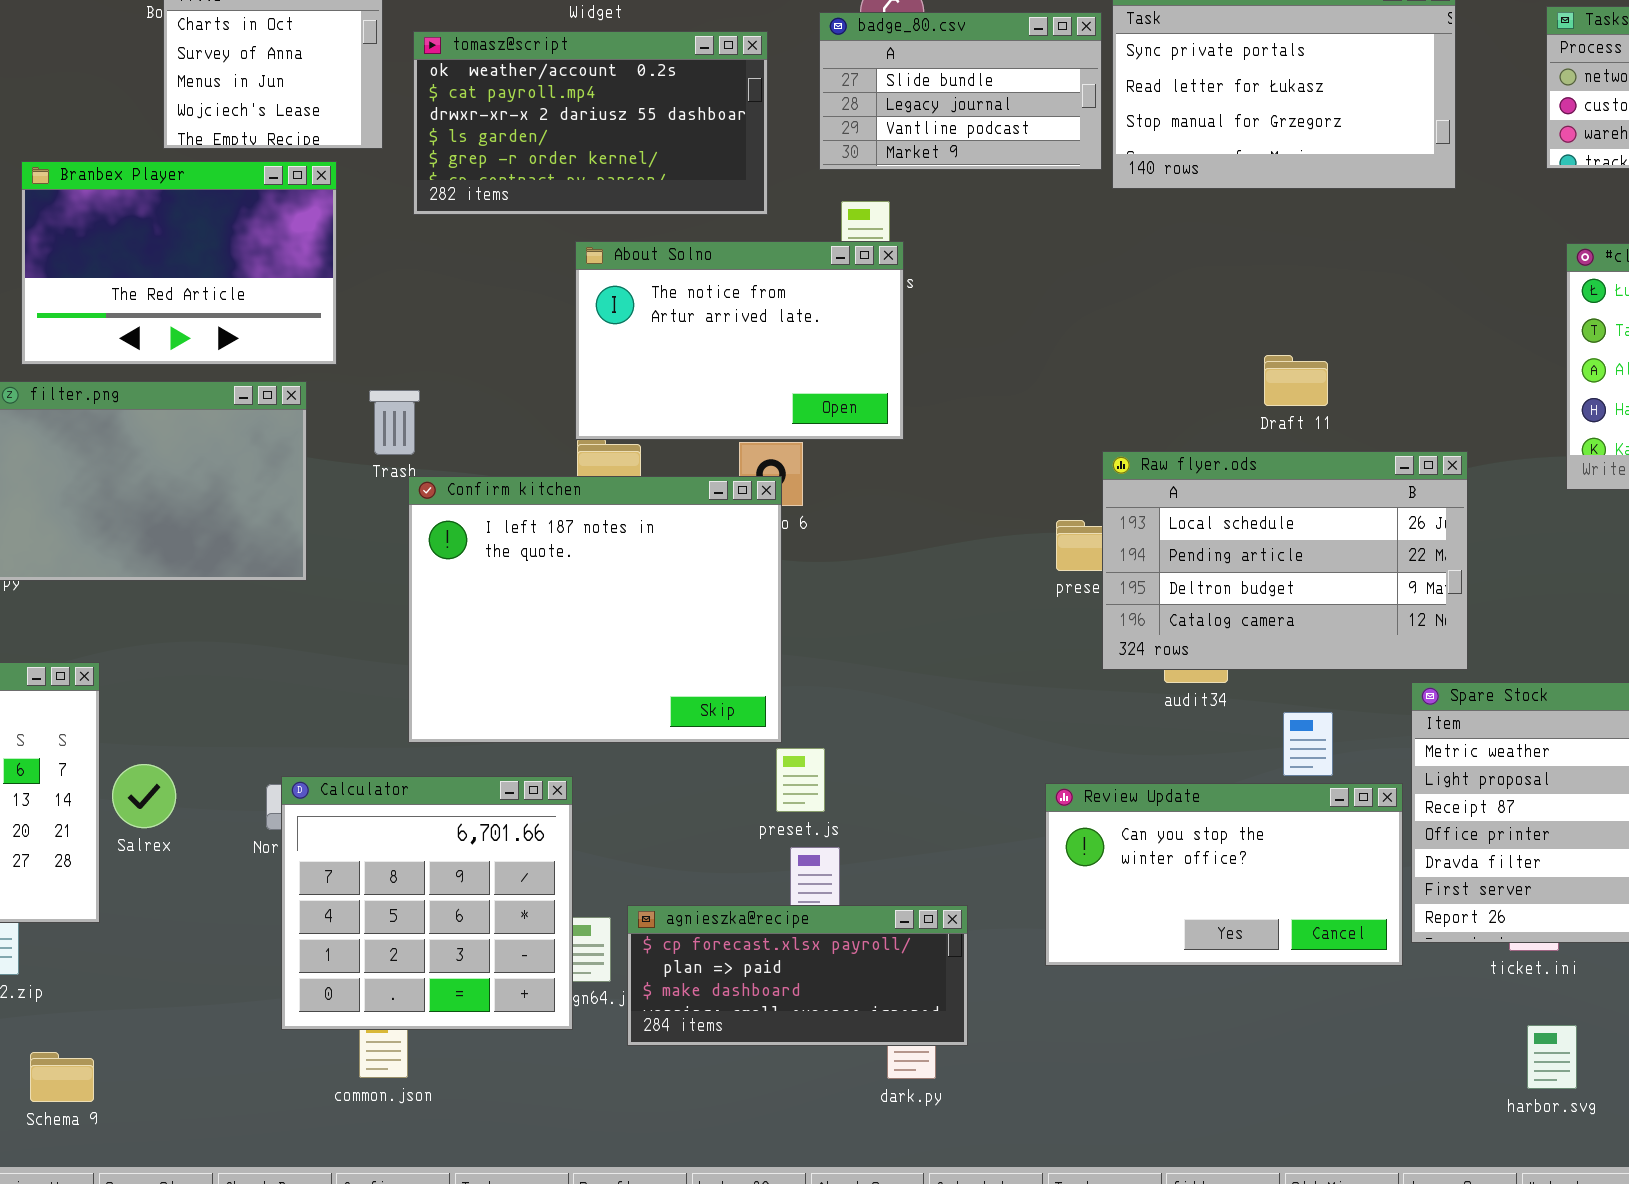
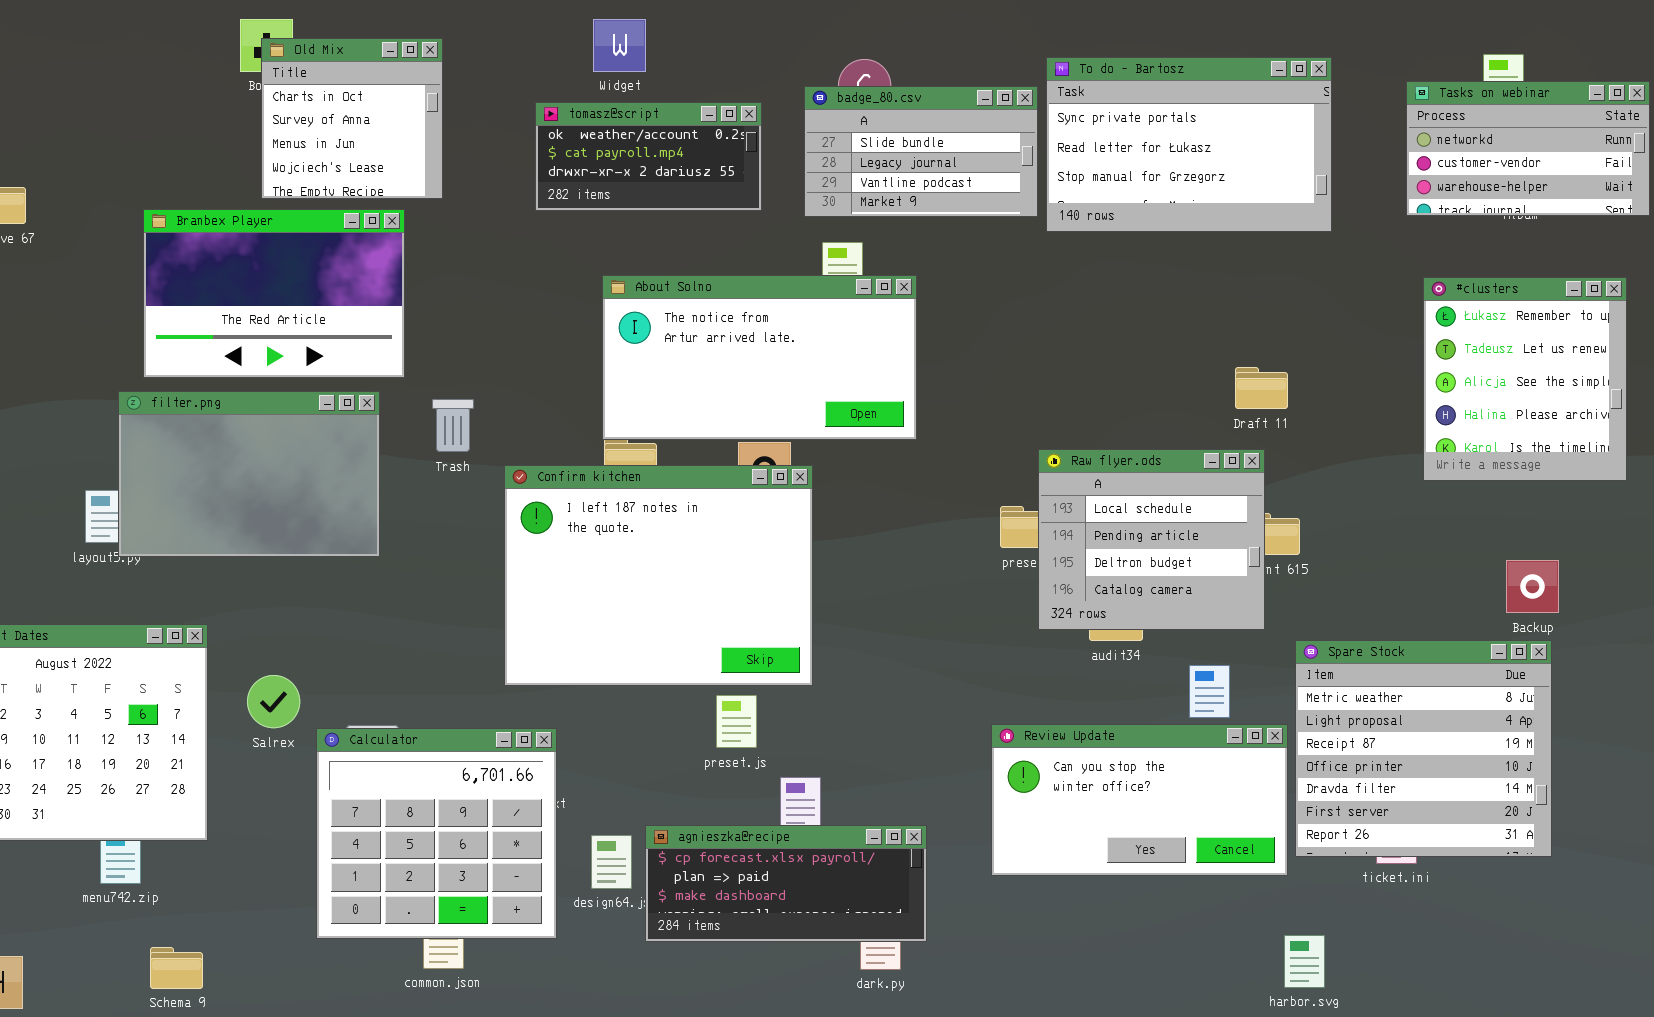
tomasz@script: [413,31,768,215] -> [535,102,762,211], resized
About Solno: [575,241,904,440] -> [602,275,917,440], resized
Draft 11: [1264,355,1328,406] -> [1235,367,1288,409], moved
Raw flyer.ods: [1102,451,1468,670] -> [1038,449,1265,630], resized
Confirm kitchen: [408,476,782,743] -> [504,465,813,686], moved
preset.js: [776,748,825,812] -> [716,695,757,748], moved
Salrex: [112,764,176,828] -> [247,675,300,728], moved
Calculator: [281,776,573,1030] -> [316,728,557,939], moved
harbor.svg: [1527,1025,1577,1089] -> [1284,935,1325,988], moved

